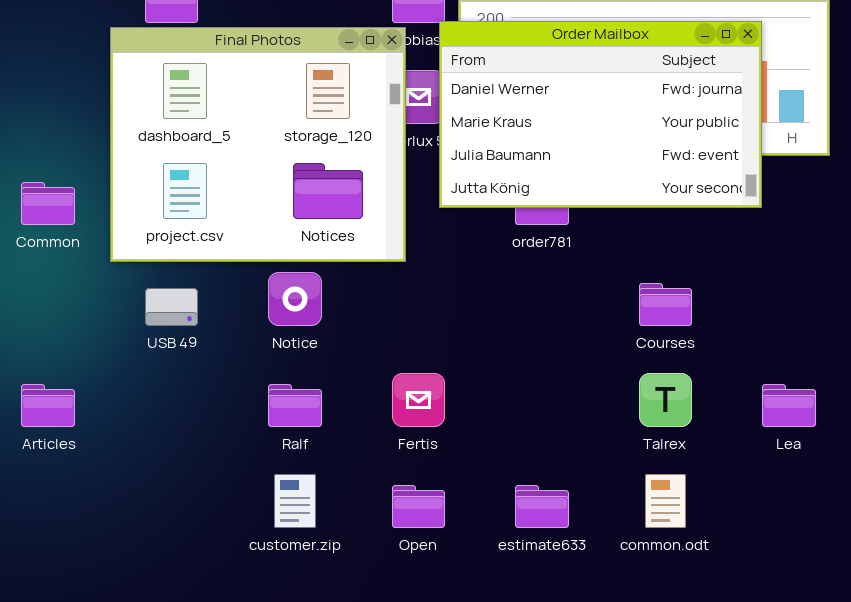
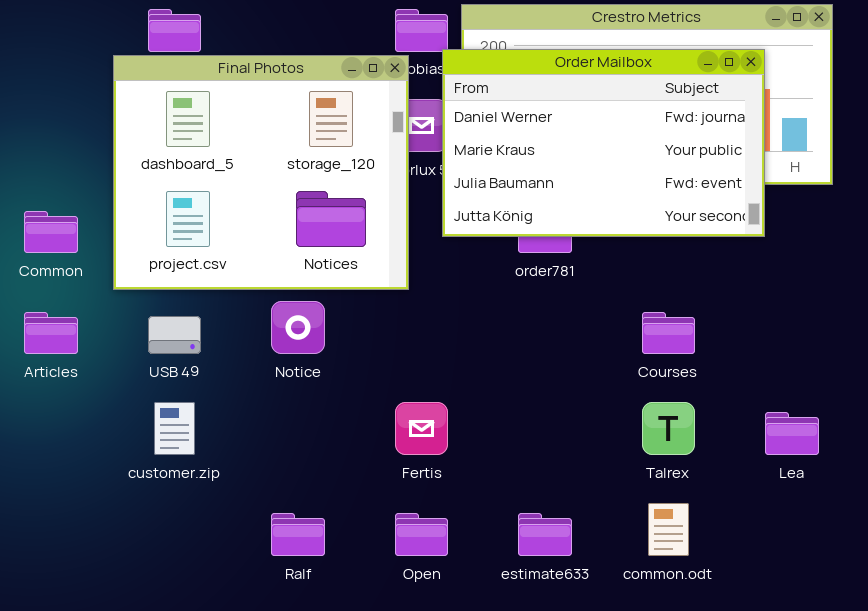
Articles: [21,384,75,427] -> [24,312,78,354], moved
Ralf: [268,384,322,427] -> [271,513,325,556], moved
customer.zip: [274,474,316,528] -> [154,402,195,455], moved

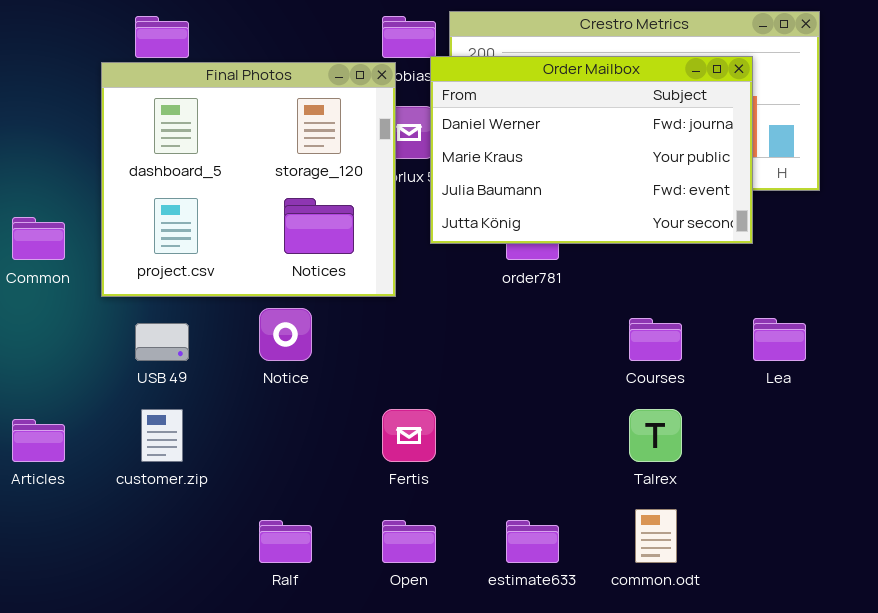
Articles: [24,312,78,354] -> [12,419,65,462], moved
Lea: [765,412,819,455] -> [753,318,806,361], moved

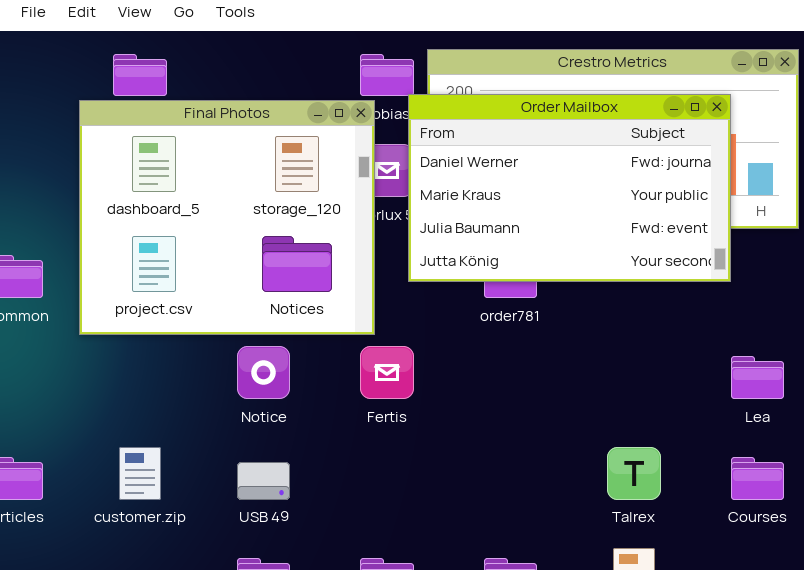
Courses: [629,318,682,361] -> [731,457,784,500], moved
USB 49: [135,323,189,361] -> [237,462,290,500], moved
Fertis: [382,409,436,462] -> [360,346,414,399], moved

